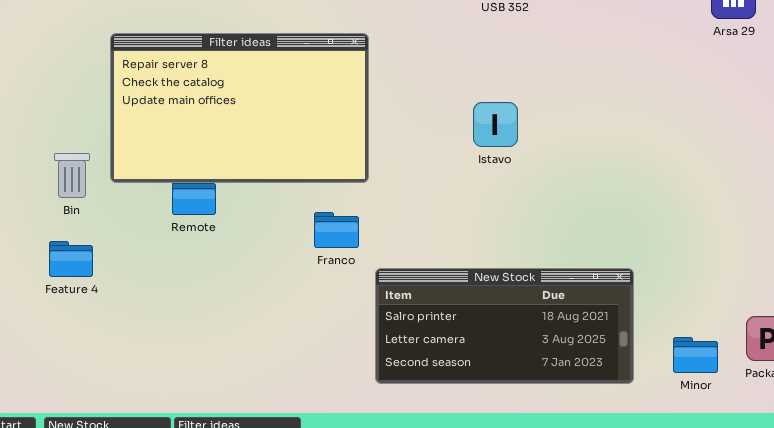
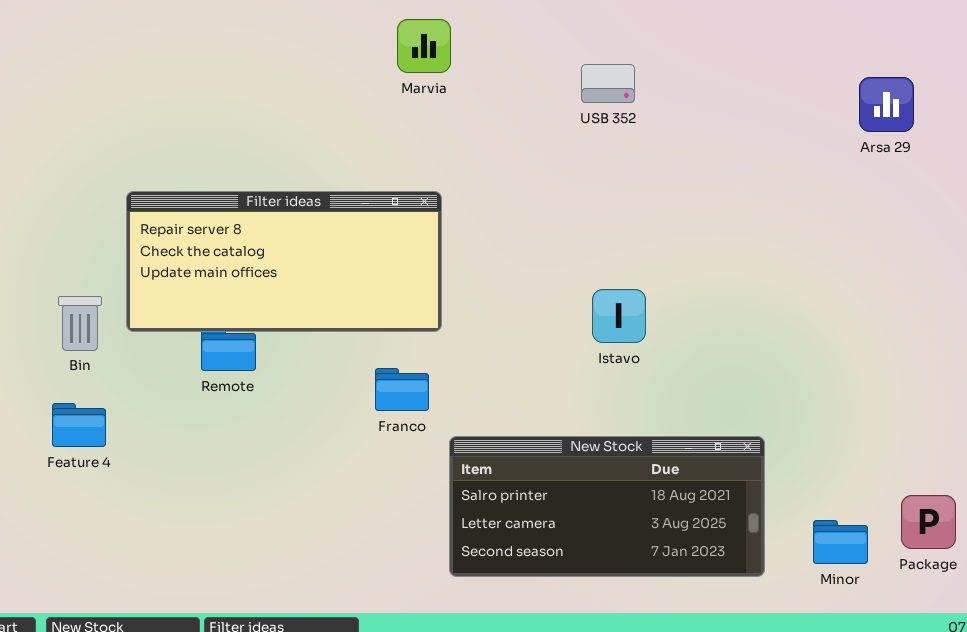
Filter ideas: [110,33,369,183] -> [126,191,442,332], resized
Istavo: [473,102,518,147] -> [592,289,646,343], moved

